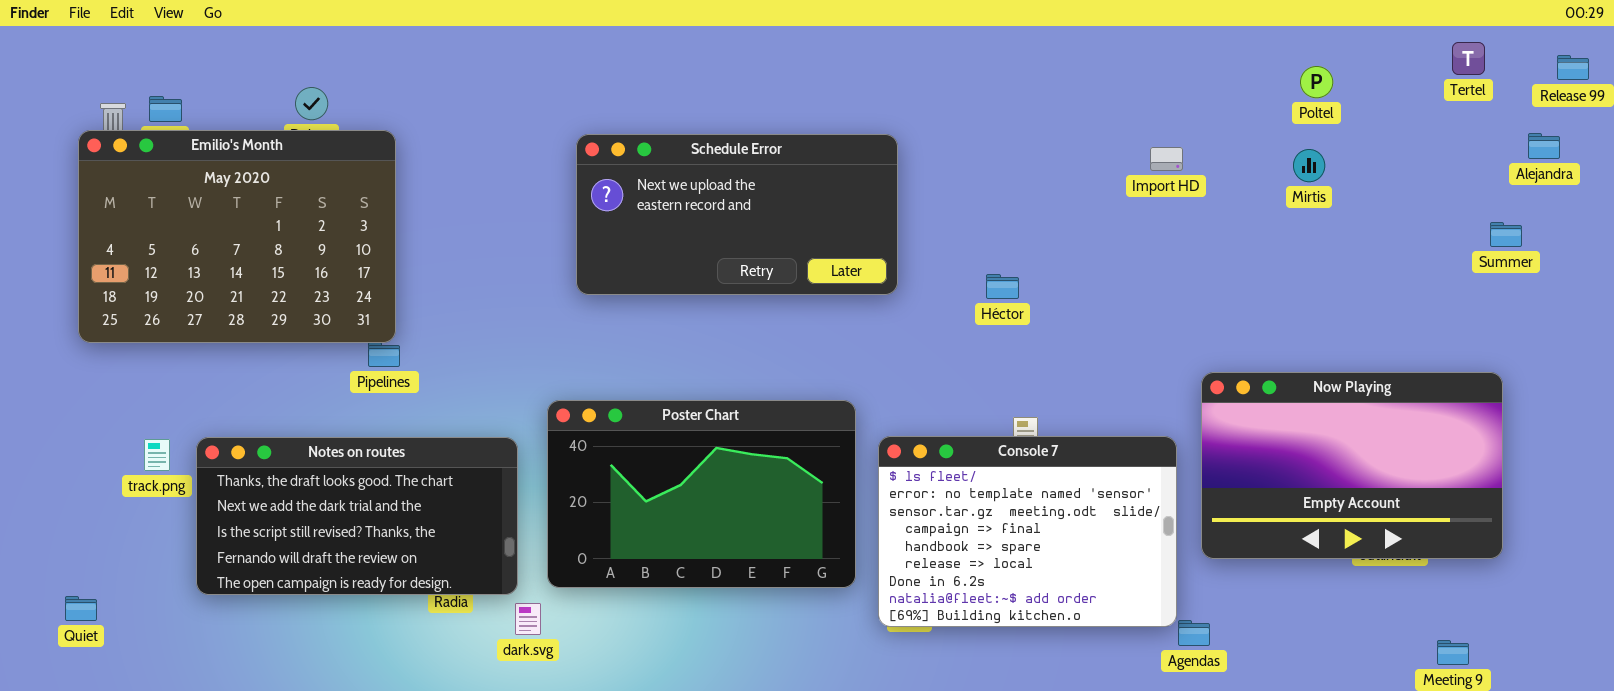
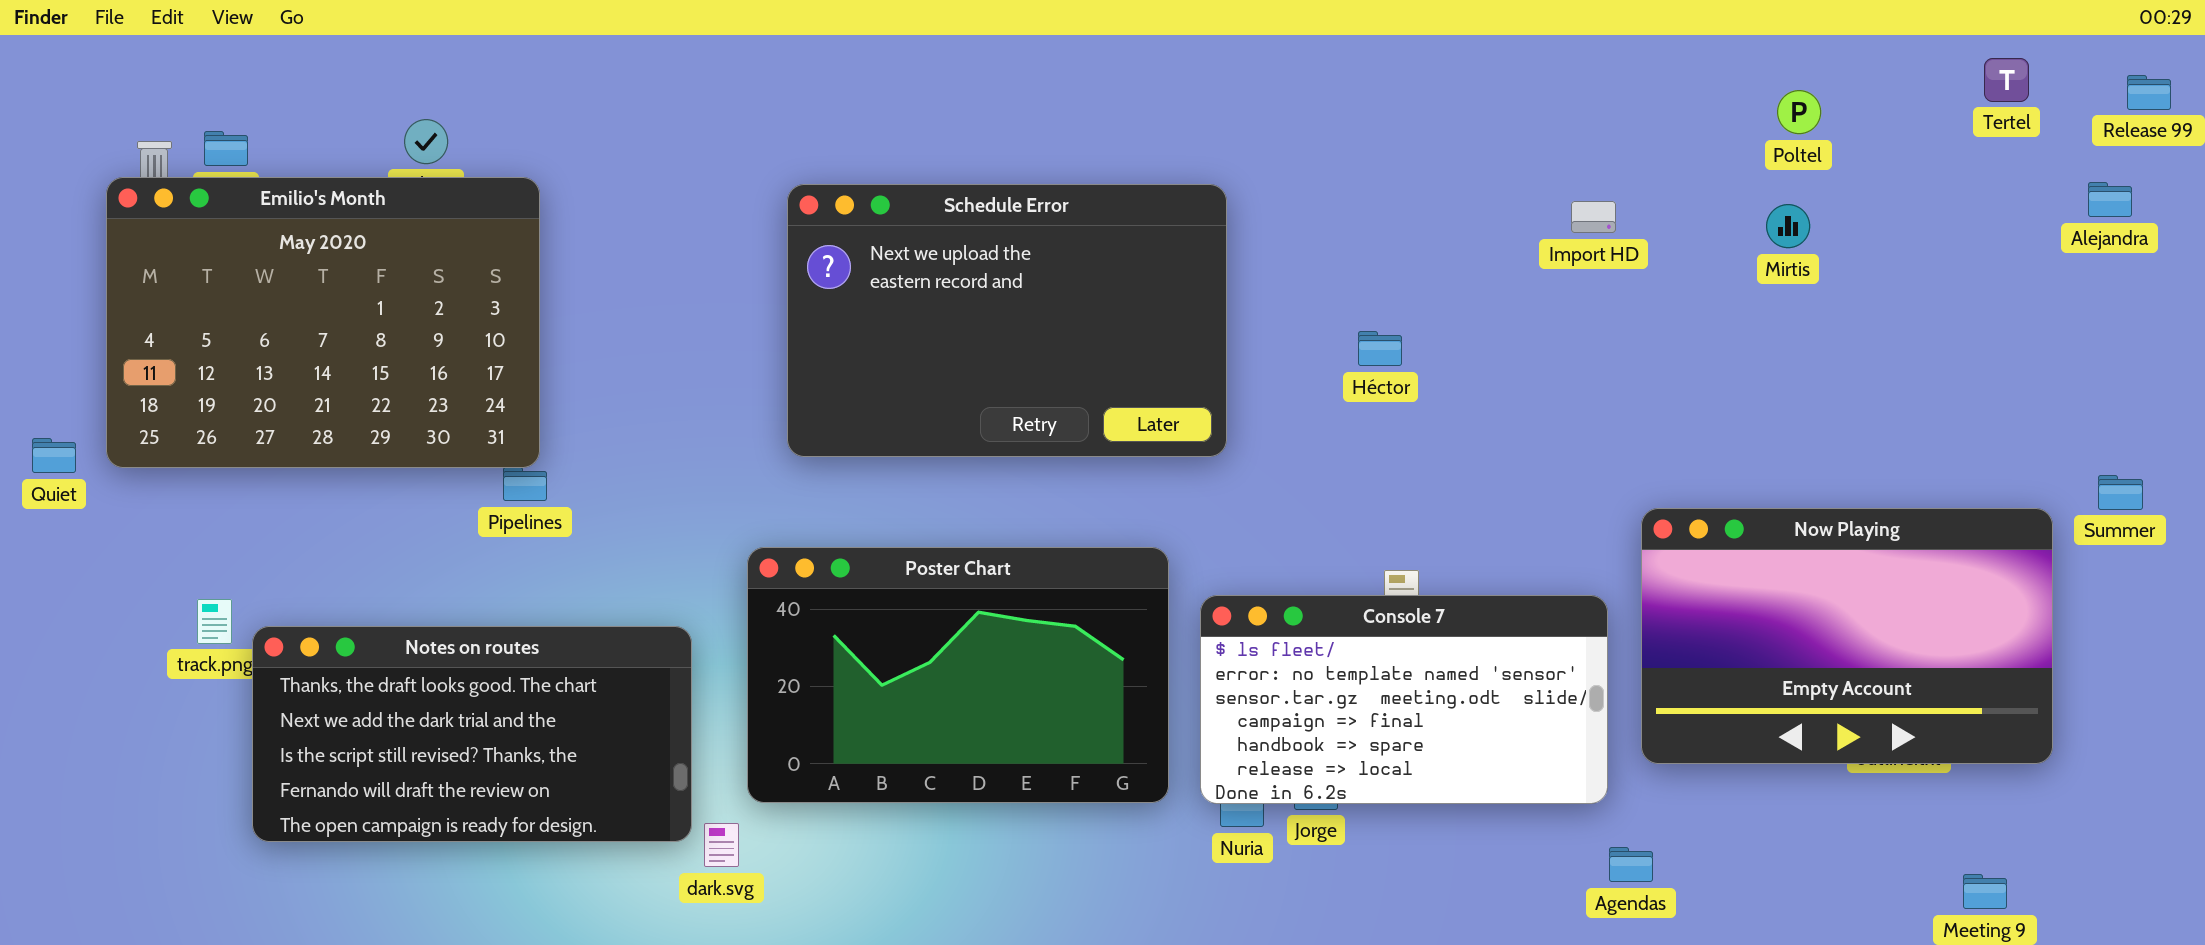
Schedule Error: [576,134,898,295] -> [787,184,1227,457], resized
Summer: [1490,222,1522,247] -> [2098,475,2143,510], moved
Héctor: [986,274,1019,299] -> [1358,331,1402,366], moved
Console 7: [878,436,1177,627] -> [1200,595,1608,804], resized
Notes on routes: [196,437,518,595] -> [252,626,692,842], moved
Quiet: [65,596,97,621] -> [32,438,76,473], moved

